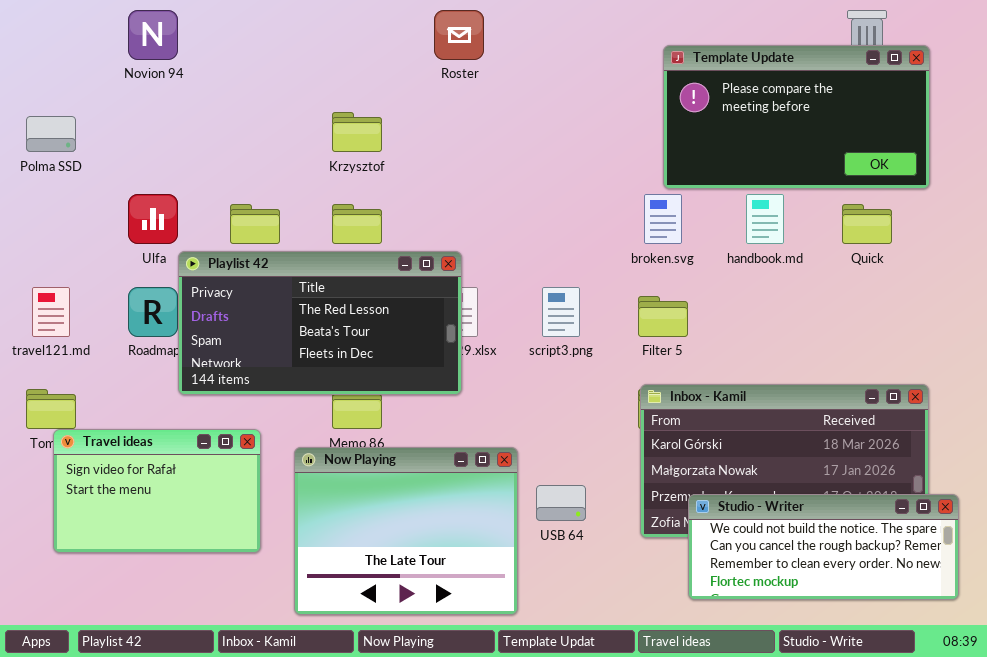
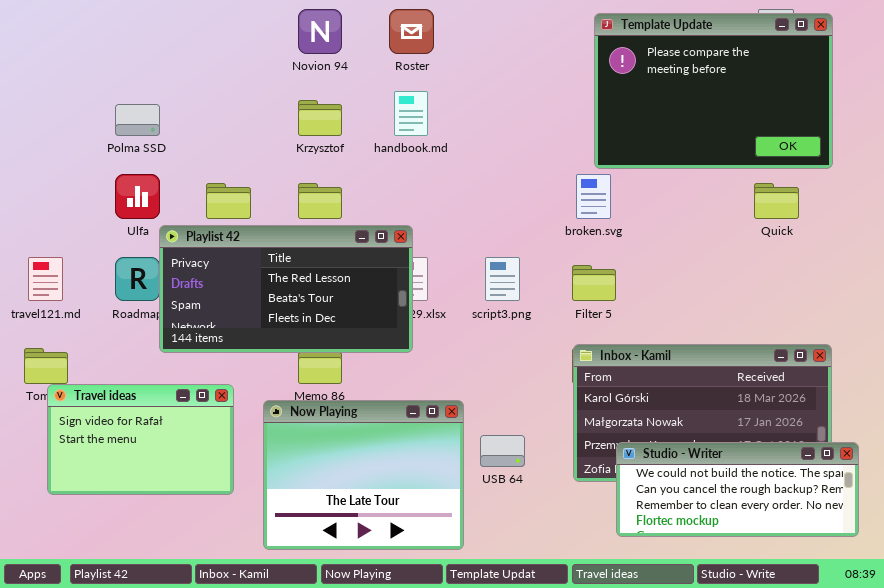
Novion 94: [128,10,178,60] -> [298,9,342,54], moved
Template Update: [663,45,930,189] -> [594,13,833,169], resized
Polma SSD: [26,116,76,152] -> [115,104,160,136], moved
handbook.md: [746,194,784,244] -> [394,91,428,136], moved

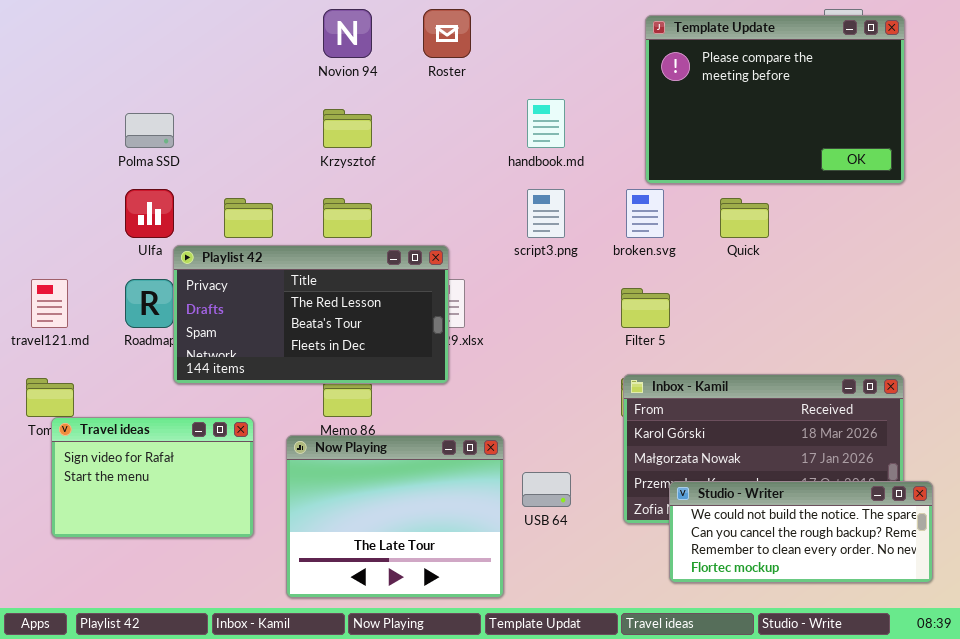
handbook.md: [394,91,428,136] -> [527,99,565,148], moved
Quick: [754,183,799,219] -> [720,198,769,238], moved
script3.png: [485,257,520,301] -> [527,189,565,238], moved

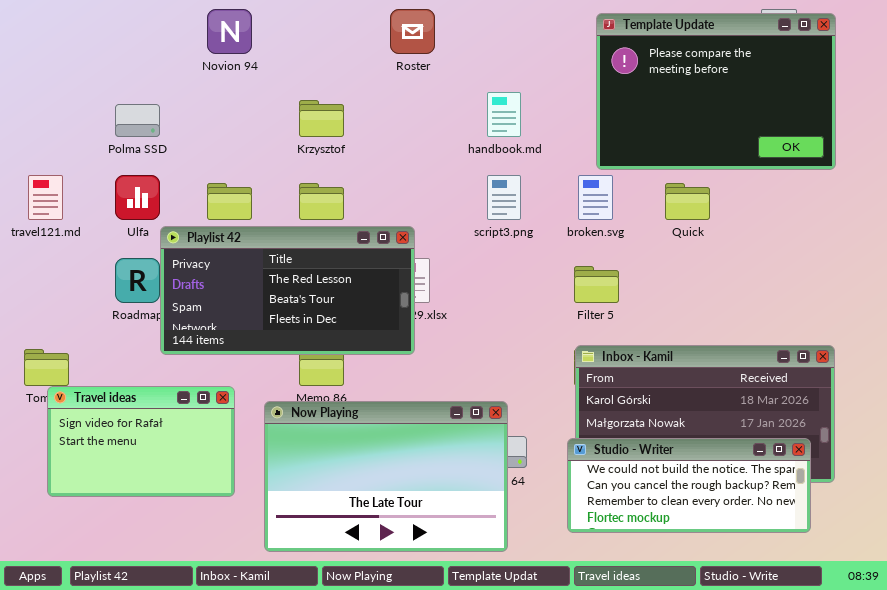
Novion 94: [323,9,372,58] -> [207,9,252,54], moved
travel121.md: [31,279,68,328] -> [28,175,63,220], moved
Now Playing: [286,435,504,598] -> [264,401,508,552], resized
Studio - Writer: [669,481,933,583] -> [567,438,811,533], moved

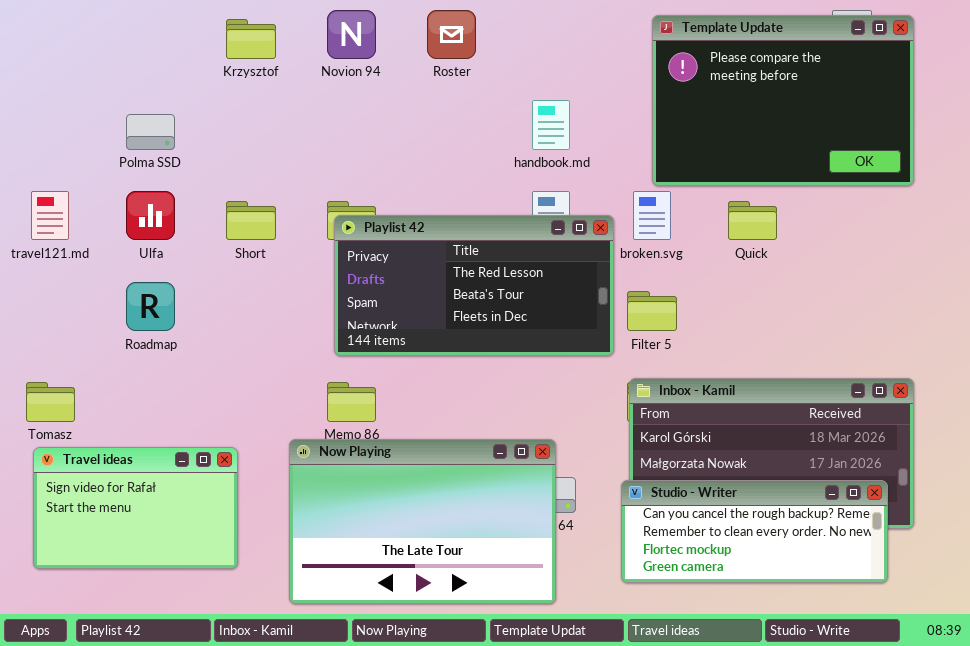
Novion 94: [207,9,252,54] -> [327,10,376,59], moved
Krzysztof: [299,100,344,137] -> [226,19,276,59], moved
Playlist 42: [160,226,415,355] -> [334,215,614,356], moved
Travel ideas: [47,386,235,497] -> [33,447,238,569], moved
Studio - Writer: [567,438,811,533] -> [621,480,888,583], scrolled down 1 row

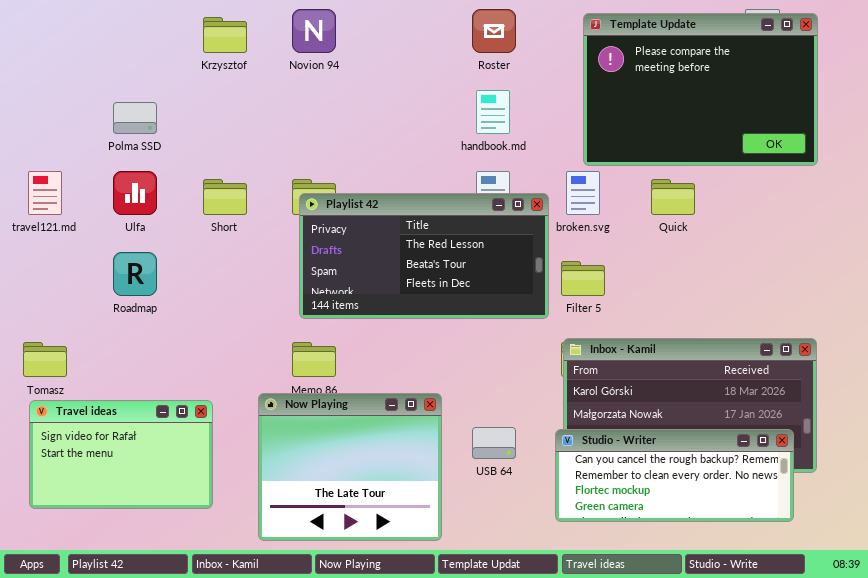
Roster: [427,10,476,59] -> [472,9,516,53], moved
Now Playing: [289,439,556,604] -> [258,393,442,541], resized

